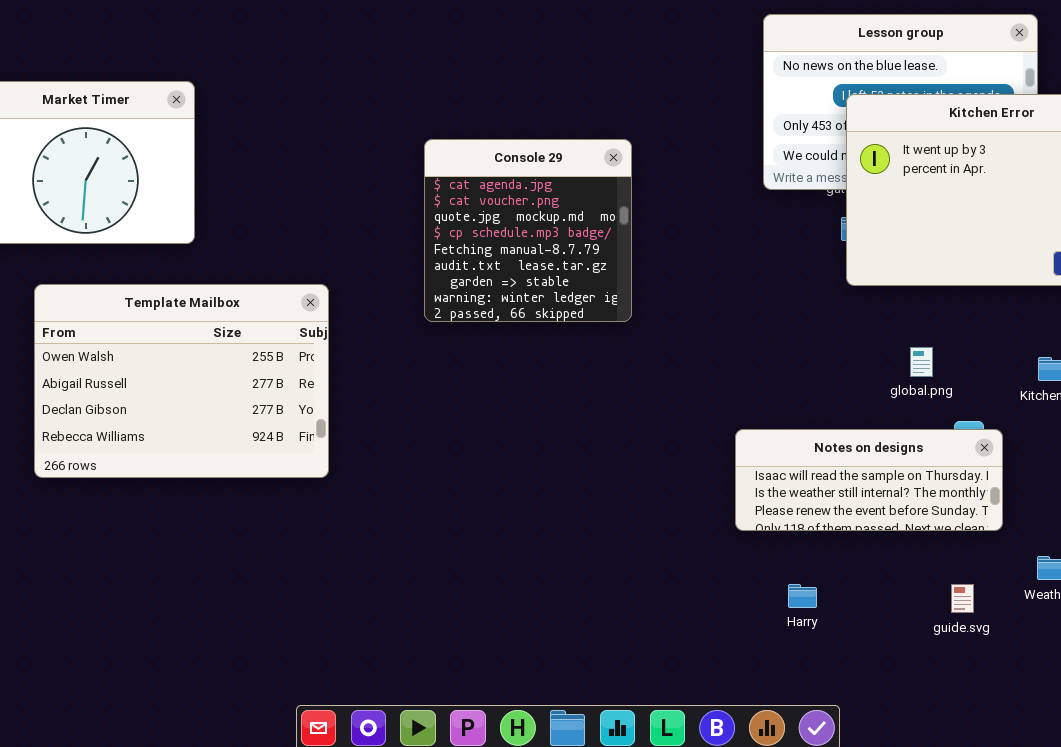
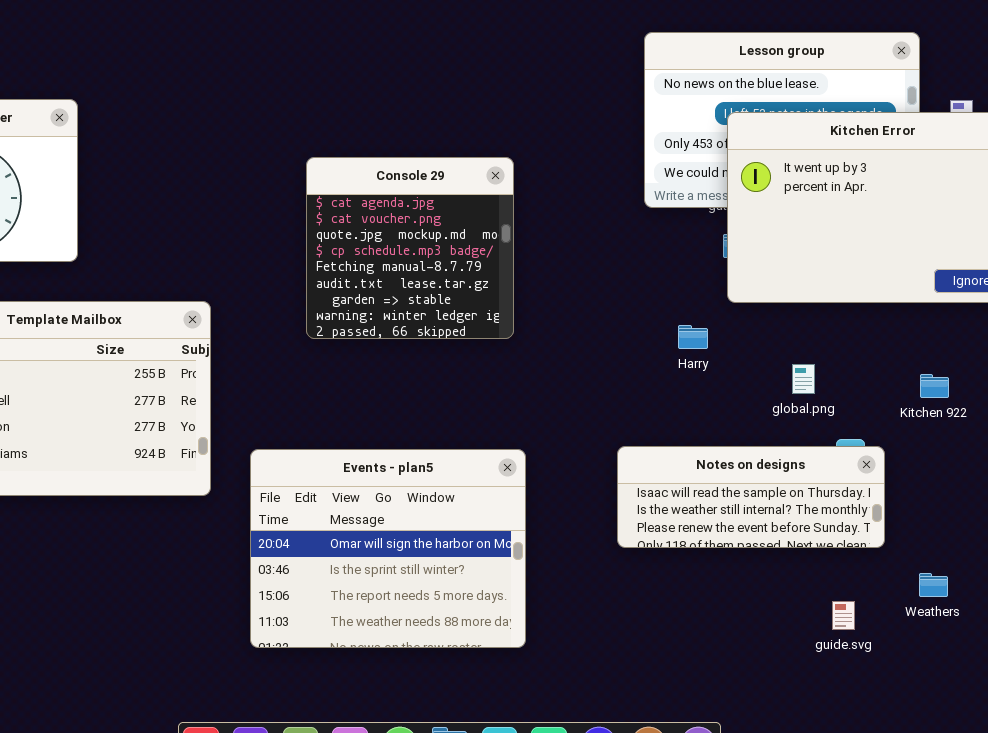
Events - plan5: none -> [250,449,526,648], opened
Harry: [788,584,817,608] -> [678,325,708,349], moved

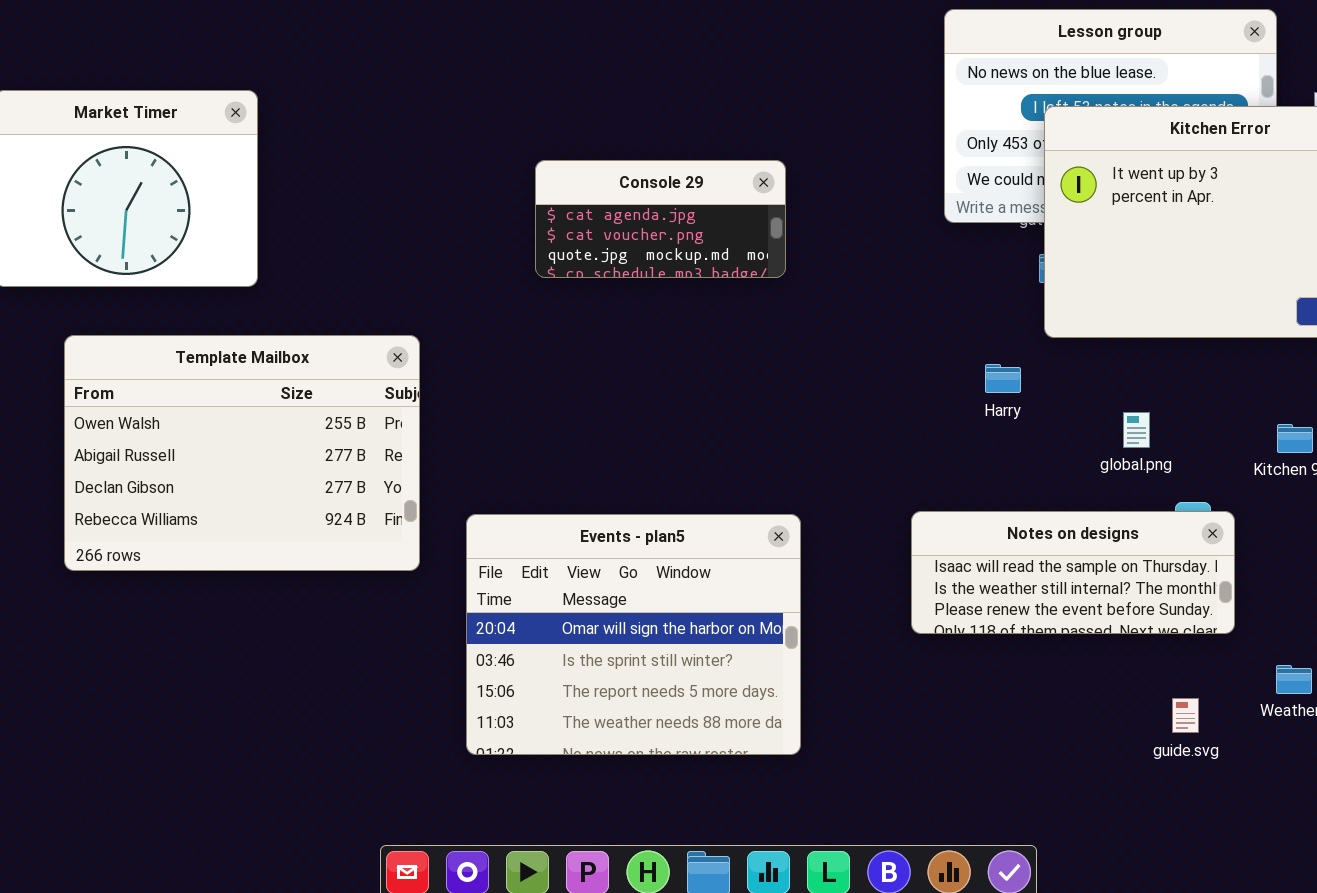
Console 29: [306,157,514,339] -> [535,160,786,278], resized

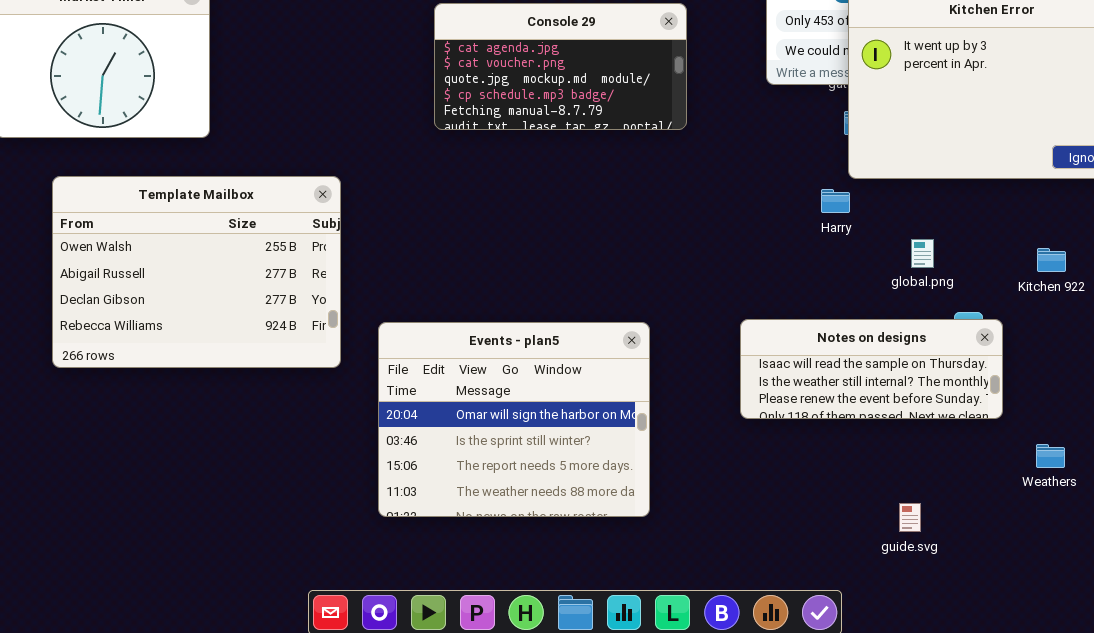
Console 29: [535,160,786,278] -> [434,3,687,130], resized
Harry: [985,364,1021,393] -> [821,189,850,213], moved
guide.svg: [1172,698,1199,733] -> [899,503,921,532], moved

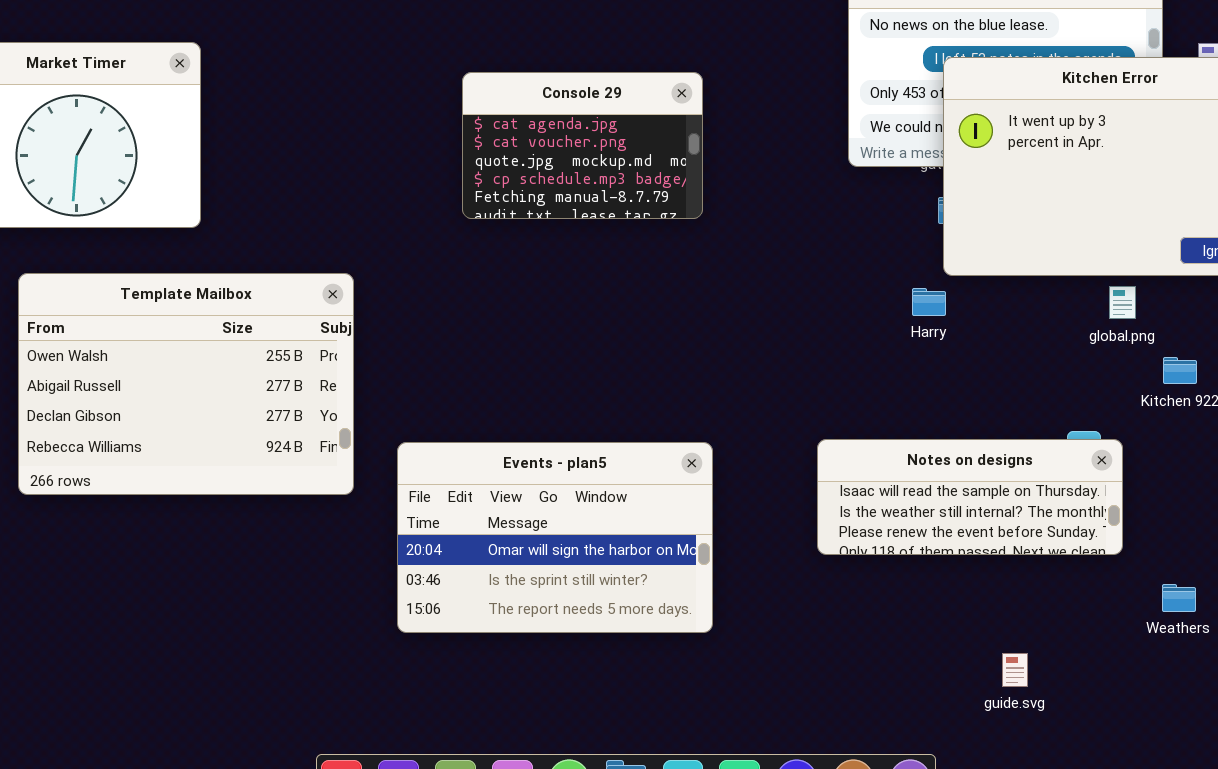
Console 29: [434,3,687,130] -> [462,72,703,219], resized
global.png: [911,239,934,268] -> [1109,286,1136,319], moved
Events - plan5: [378,322,650,517] -> [397,442,713,633], resized

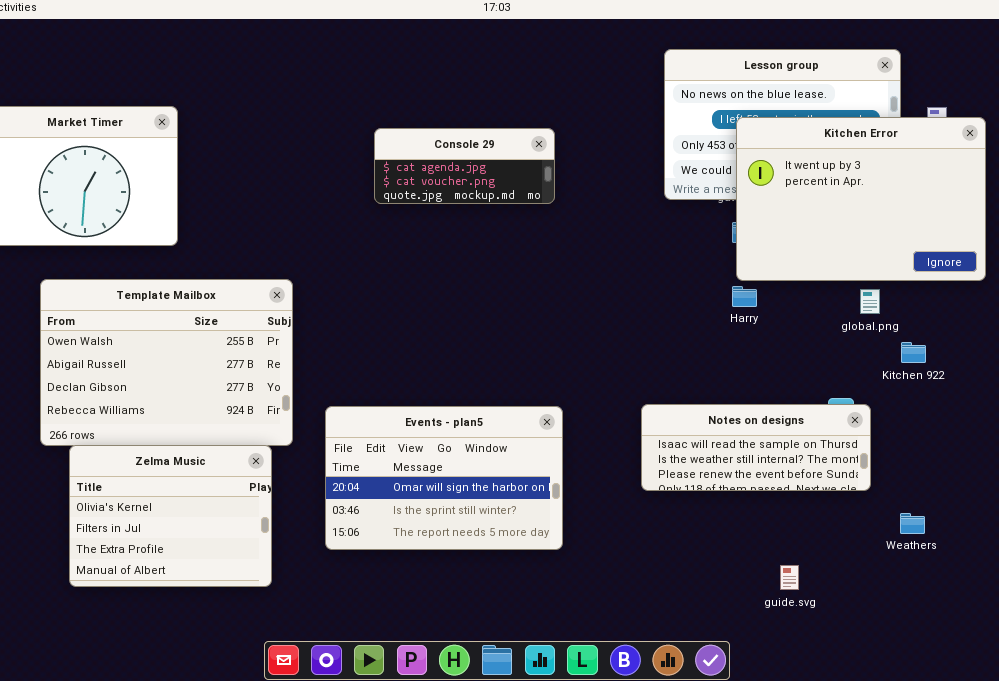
Console 29: [462,72,703,219] -> [374,128,555,204], resized
Harry: [912,288,946,316] -> [732,286,757,307], moved
Zelma Music: none -> [69,445,272,587], opened

